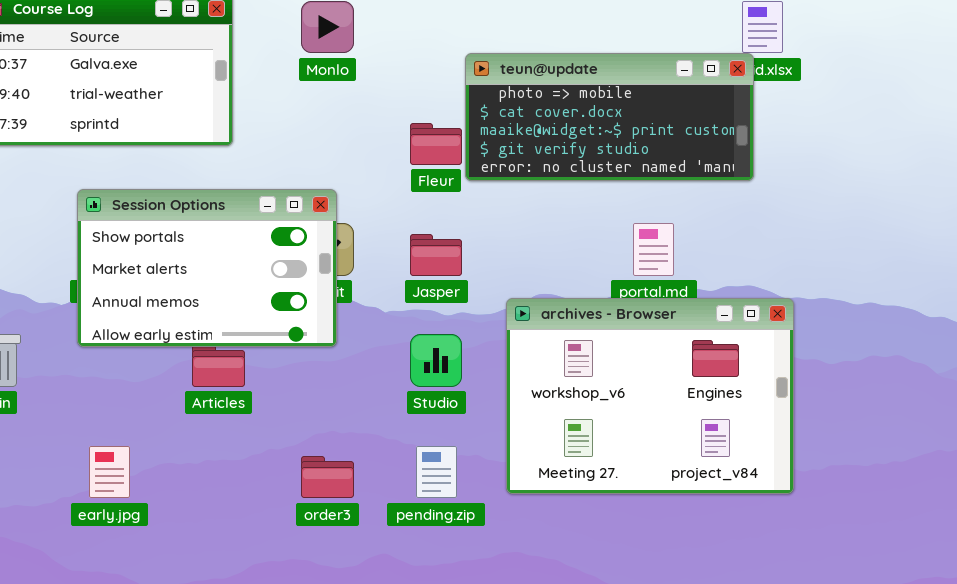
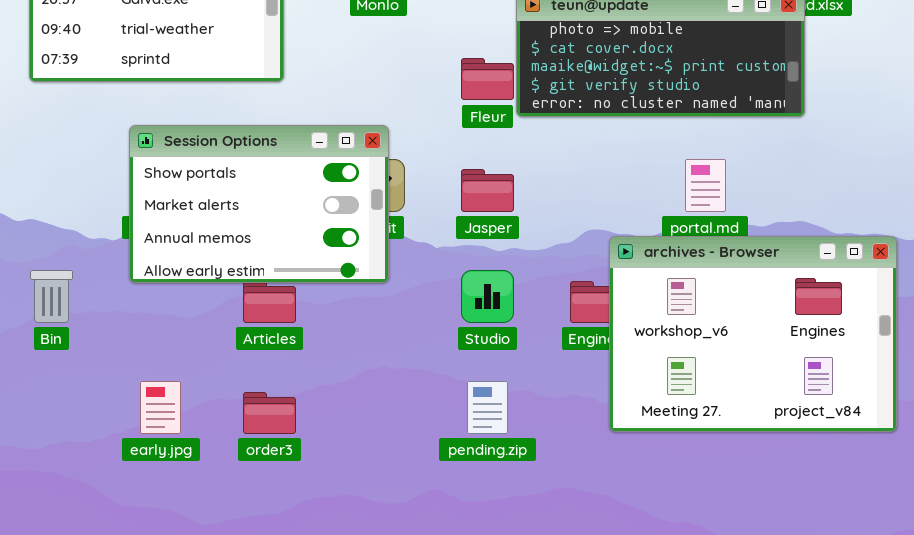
archives - Browser: [506,298,794,494] -> [609,236,897,432], moved
order3: [301,456,354,498] -> [243,392,296,434], moved

